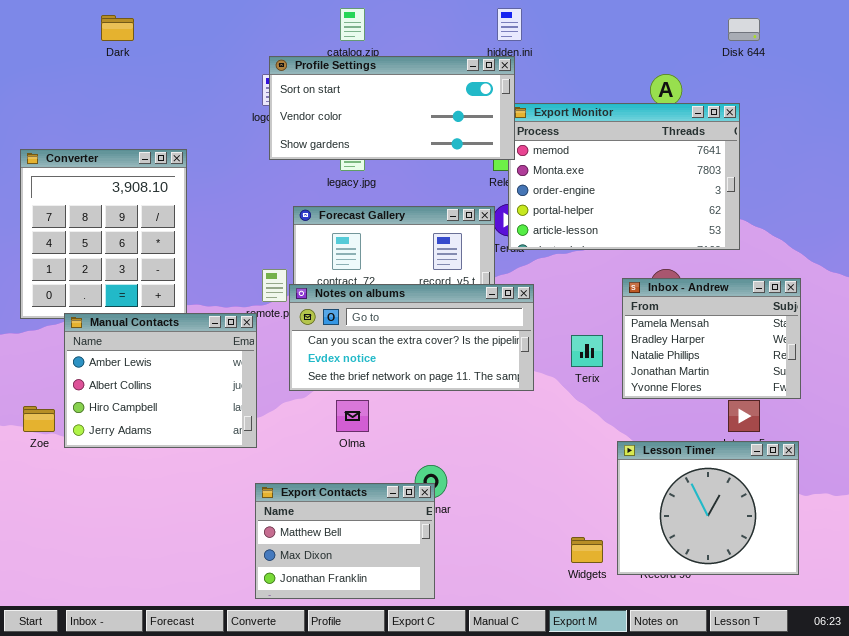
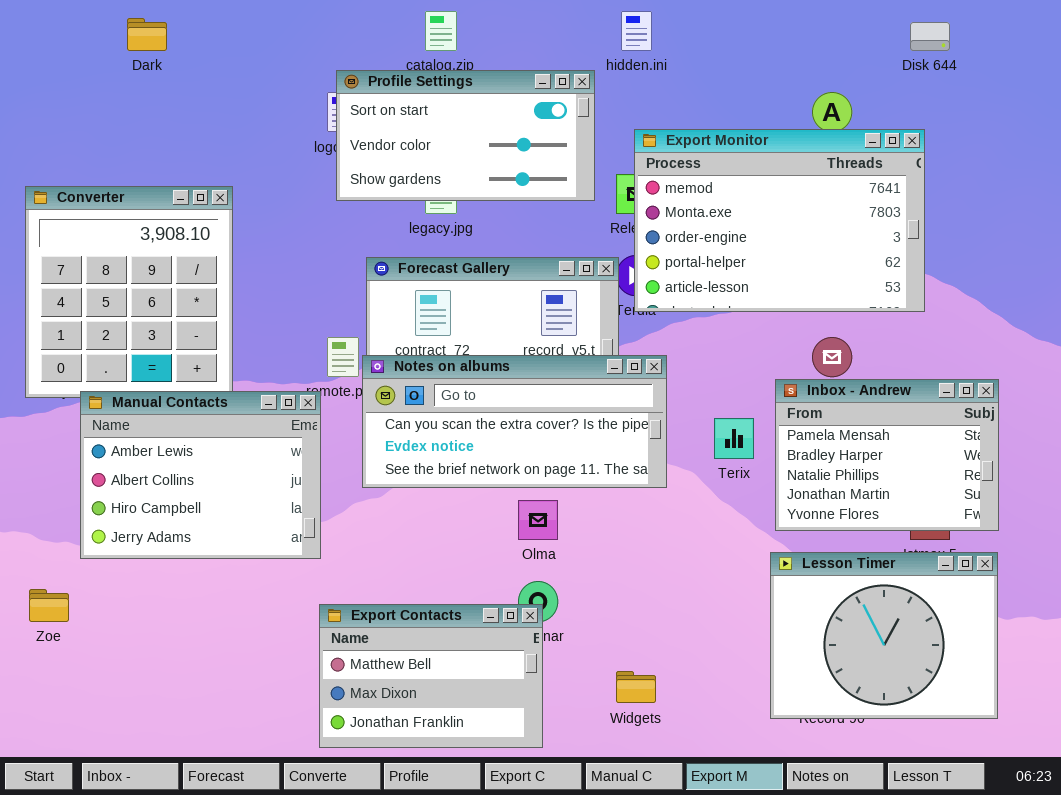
Profile Settings: [269,56,515,160] -> [336,70,595,201], resized
Inbox - Andrew: [622,278,801,399] -> [775,379,999,531], moved
Olma: [336,400,369,432] -> [518,500,558,540], moved
Zoe: [23,406,55,432] -> [29,589,69,622], moved
Widgets: [571,537,603,563] -> [616,671,656,703], moved

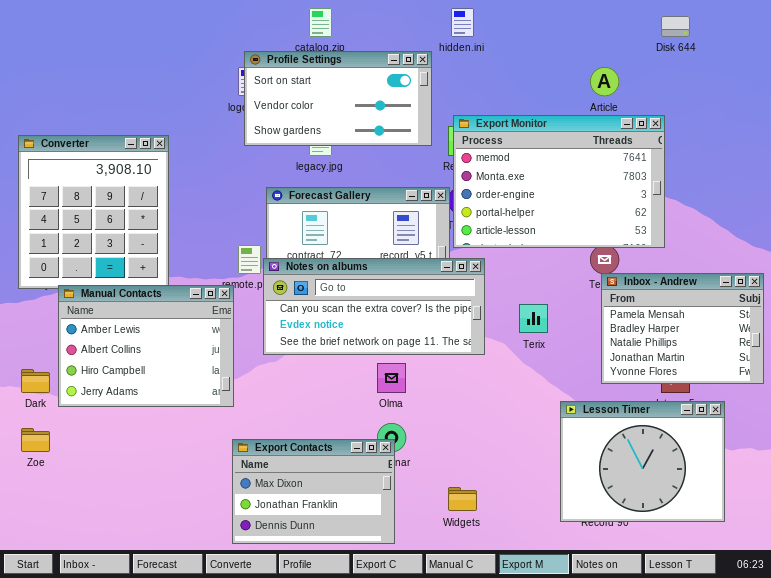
Dark: [127,18,167,51] -> [21,369,50,393], moved
Export Monitor: [634,129,925,312] -> [453,115,665,248], moved
Inbox - Andrew: [775,379,999,531] -> [601,273,764,384], moved
Export Contacts: [319,604,543,748] -> [232,439,395,544], scrolled down 1 row

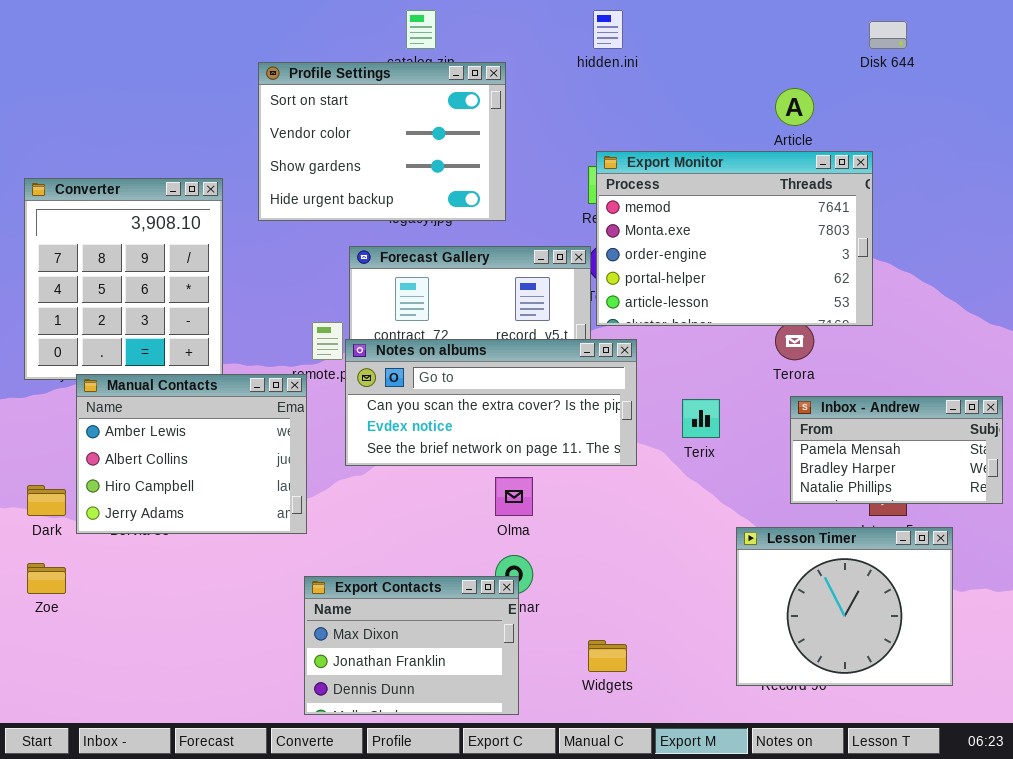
Profile Settings: [244,51,432,146] -> [258,62,506,221], moved, resized
Inbox - Andrew: [601,273,764,384] -> [790,396,1003,504], resized

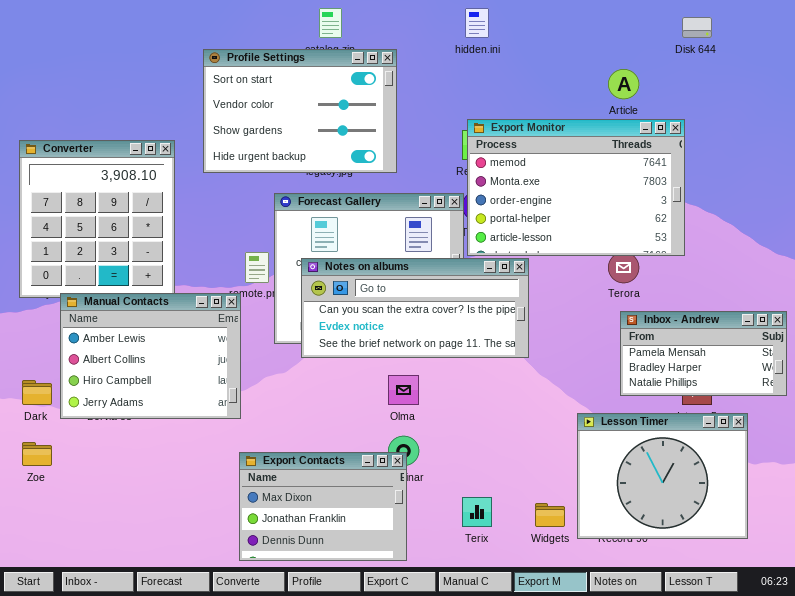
Notes on albums: [345,339,637,466] -> [301,258,529,358], moved
Terix: [682,399,720,438] -> [462,497,492,527], moved
Widgets: [588,640,627,672] -> [535,503,565,527], moved

